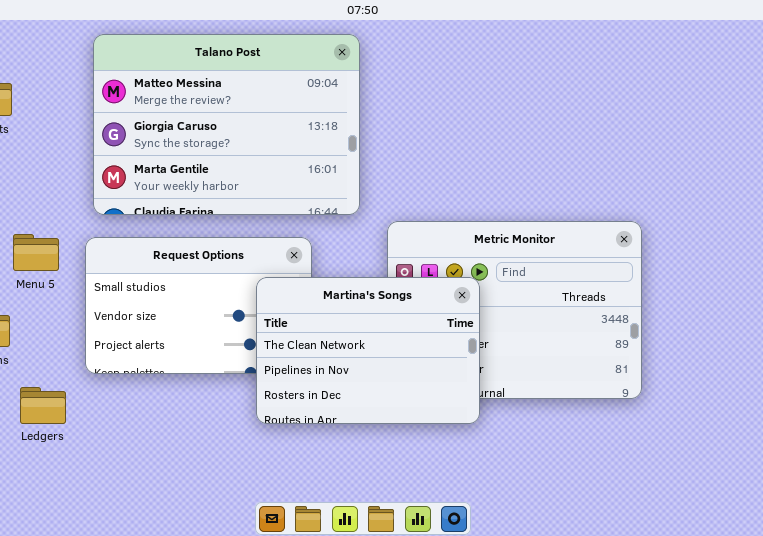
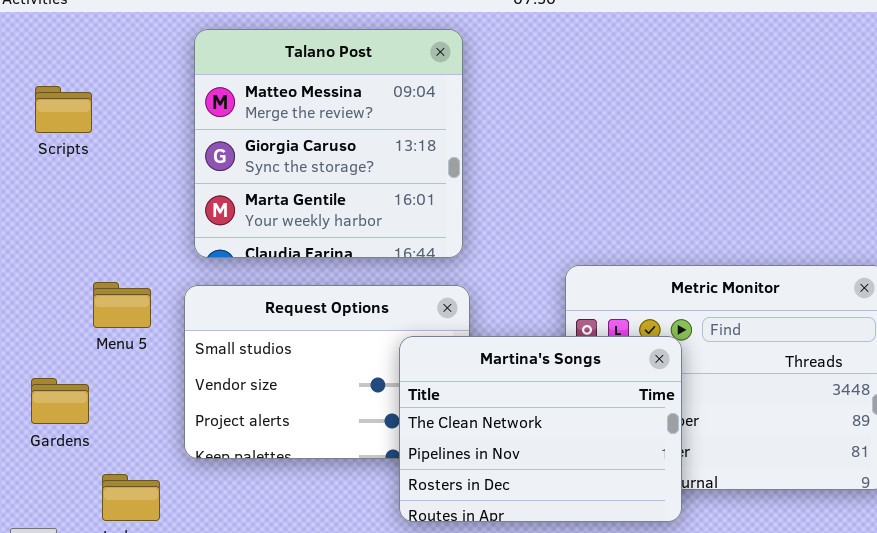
Talano Post: [93,34,360,215] -> [194,29,463,258], resized

